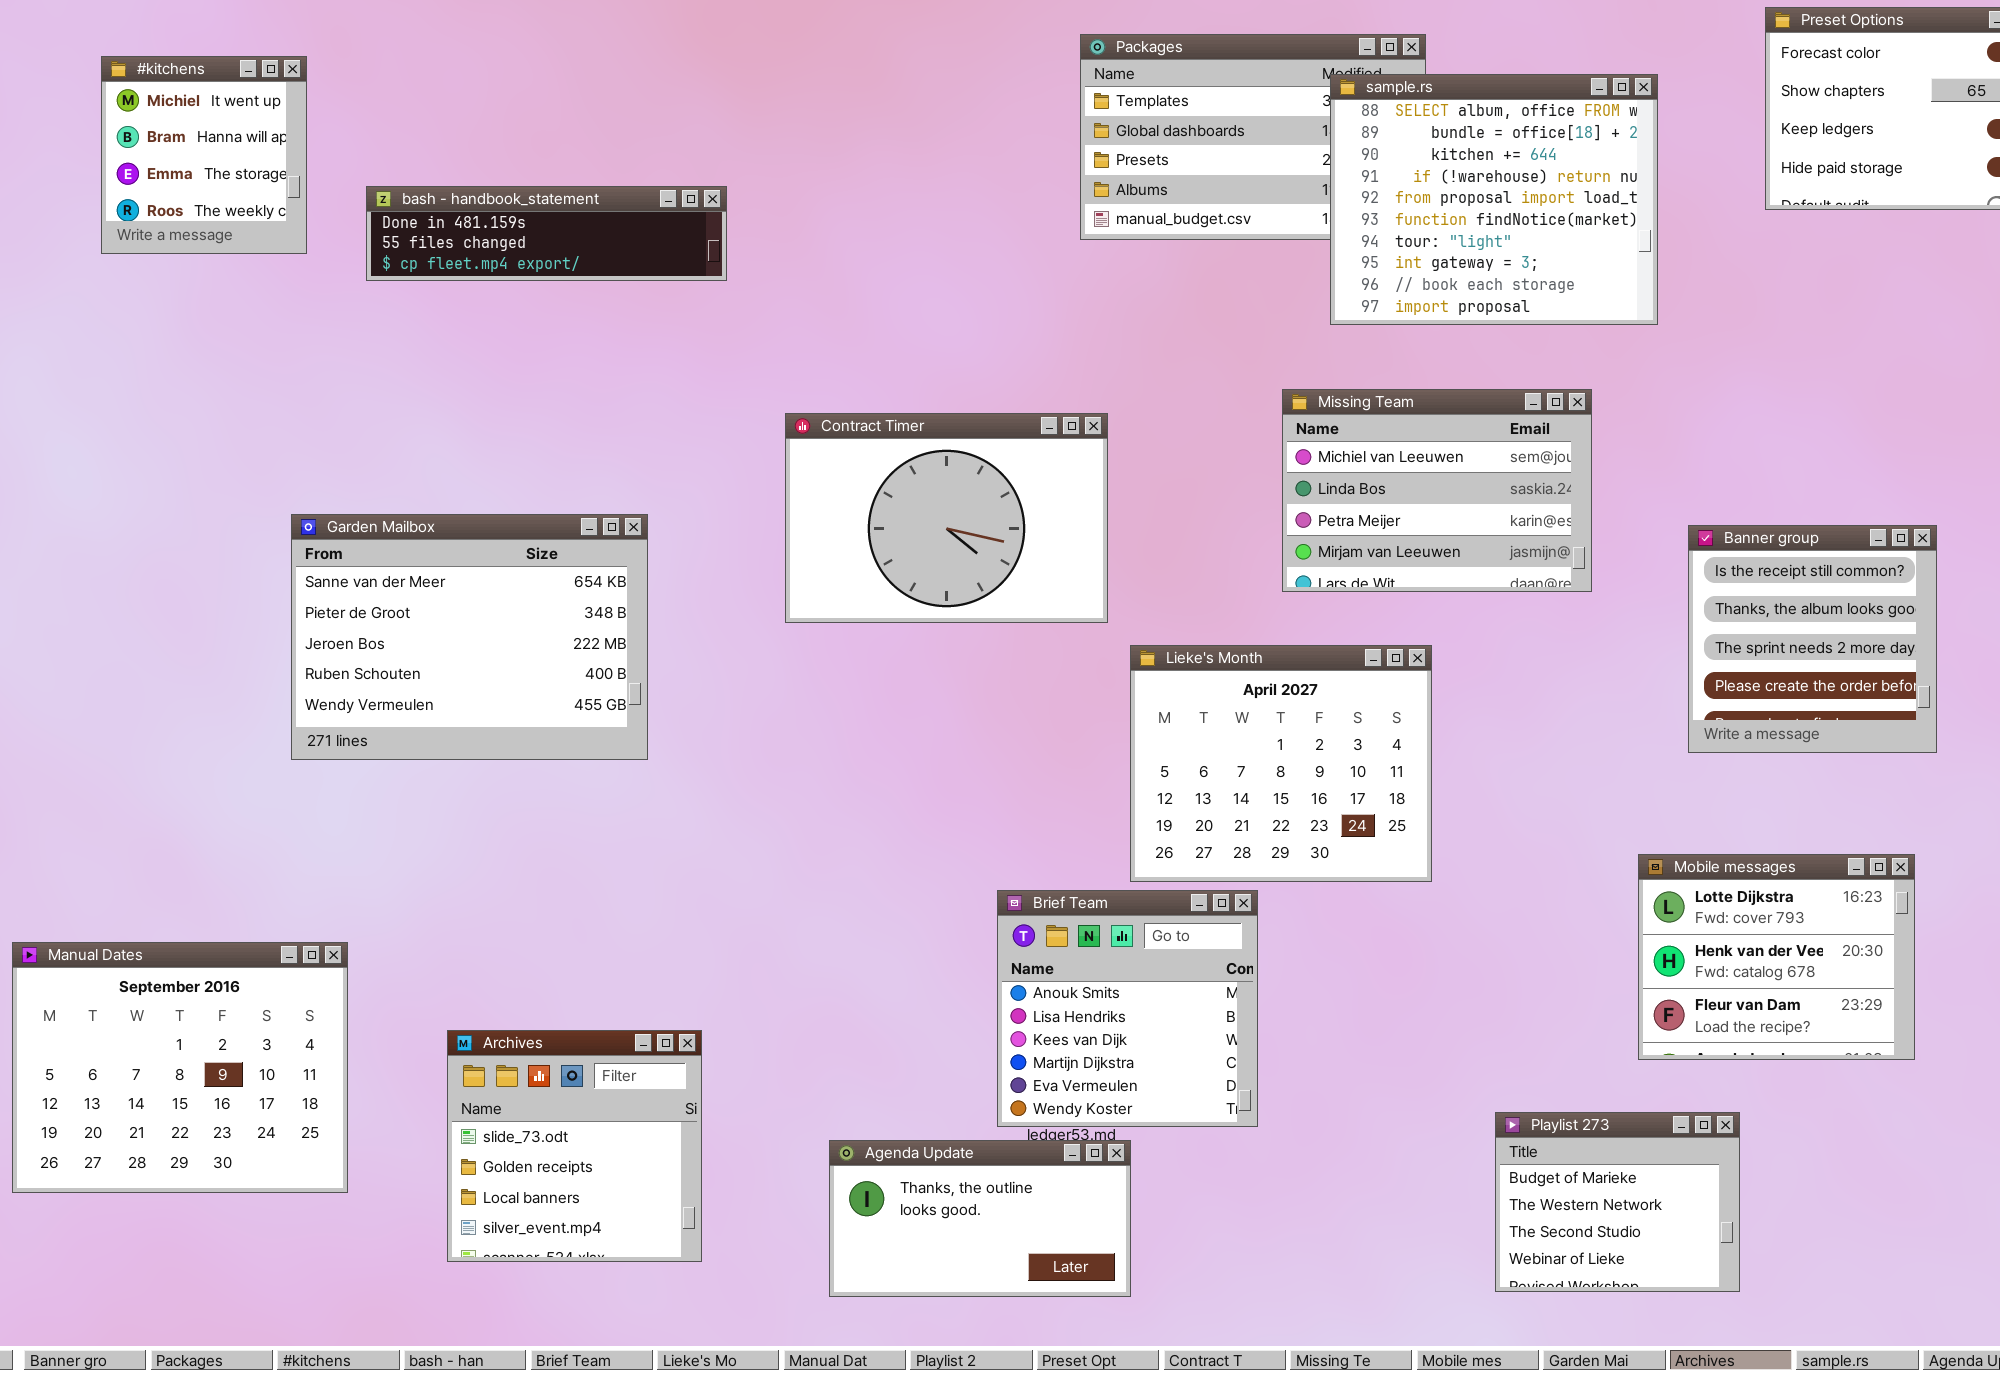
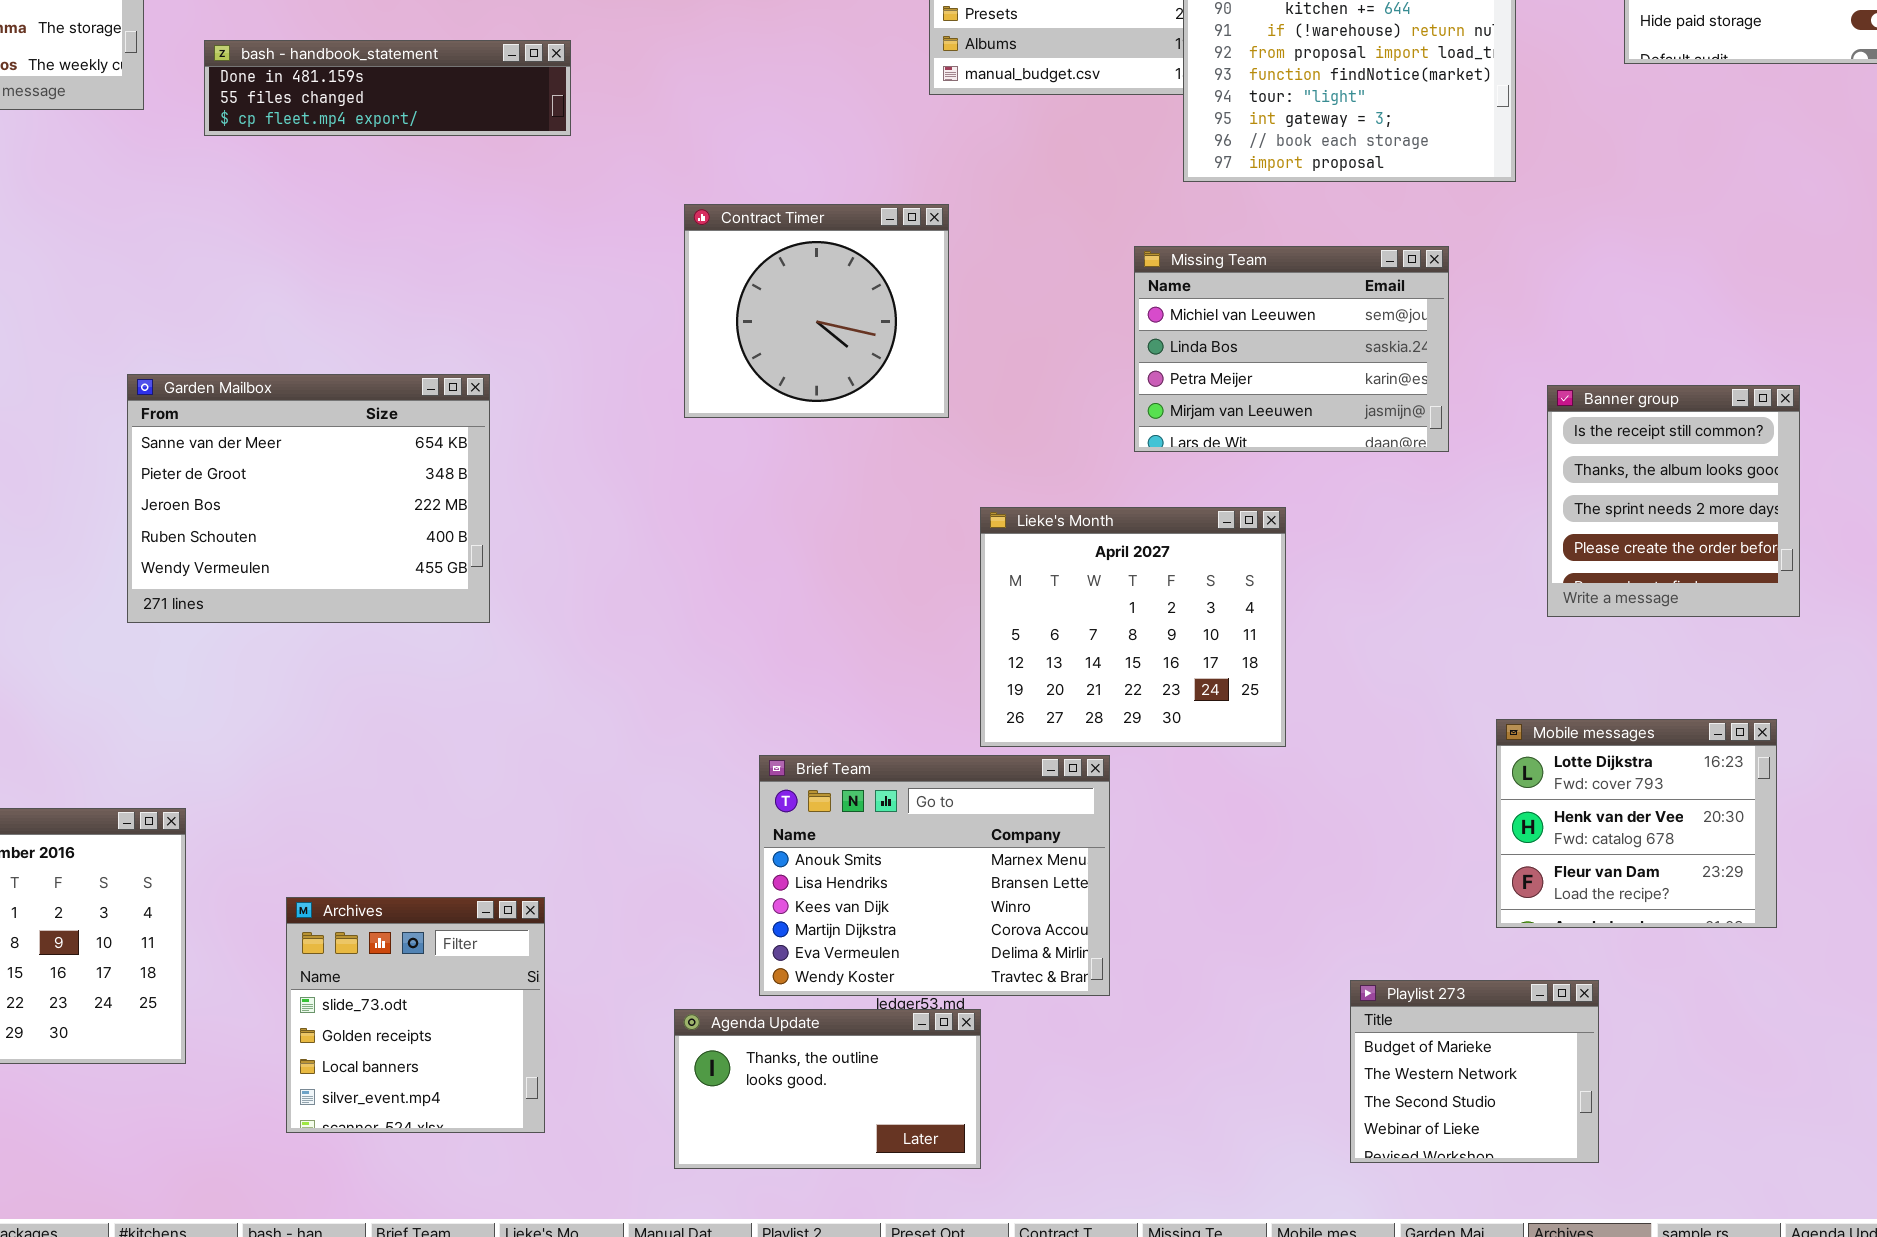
Contract Timer: [785,413,1108,623] -> [684,204,949,418], moved, resized
Brief Team: [997,890,1258,1127] -> [759,755,1110,996], resized

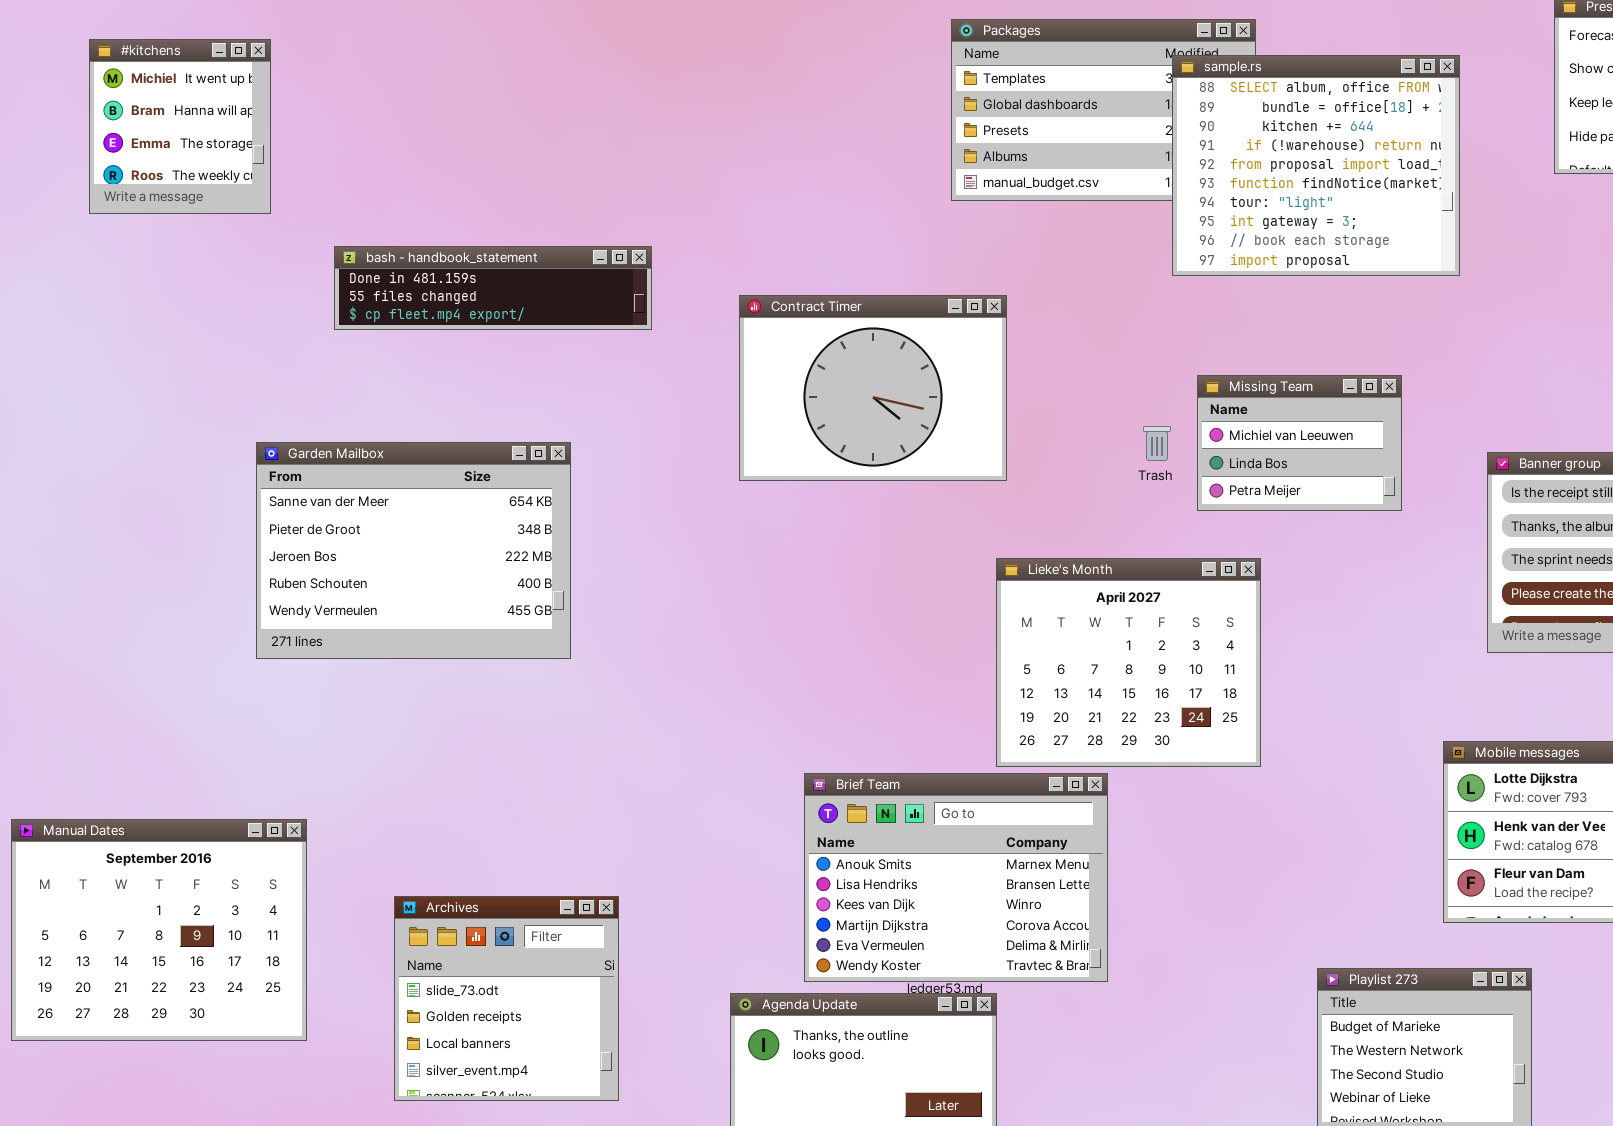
bash - handbook_statement: [204,40,571,136] -> [334,246,652,330], moved
Contract Timer: [684,204,949,418] -> [739,295,1007,481], resized
Missing Team: [1134,246,1449,452] -> [1197,375,1402,511], resized

